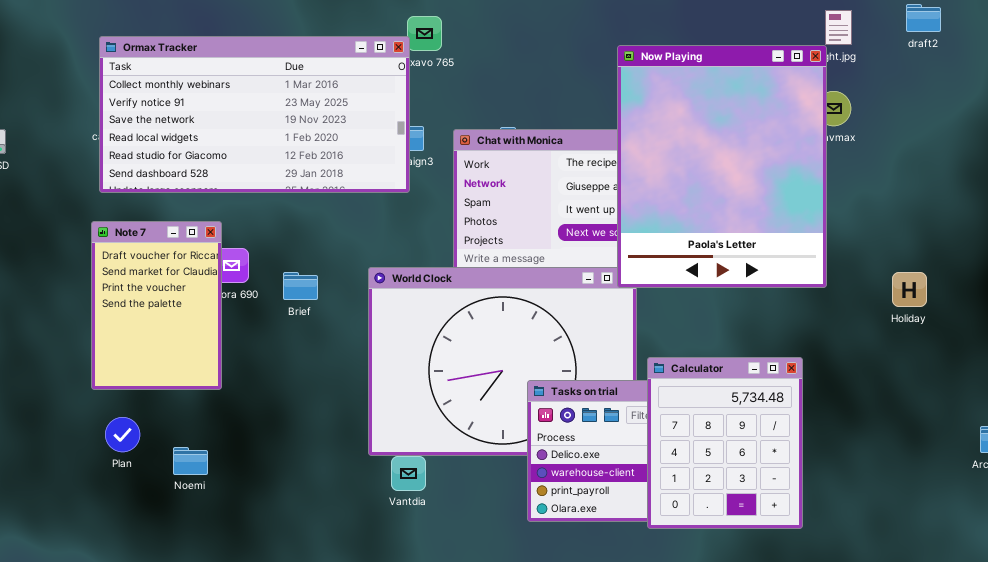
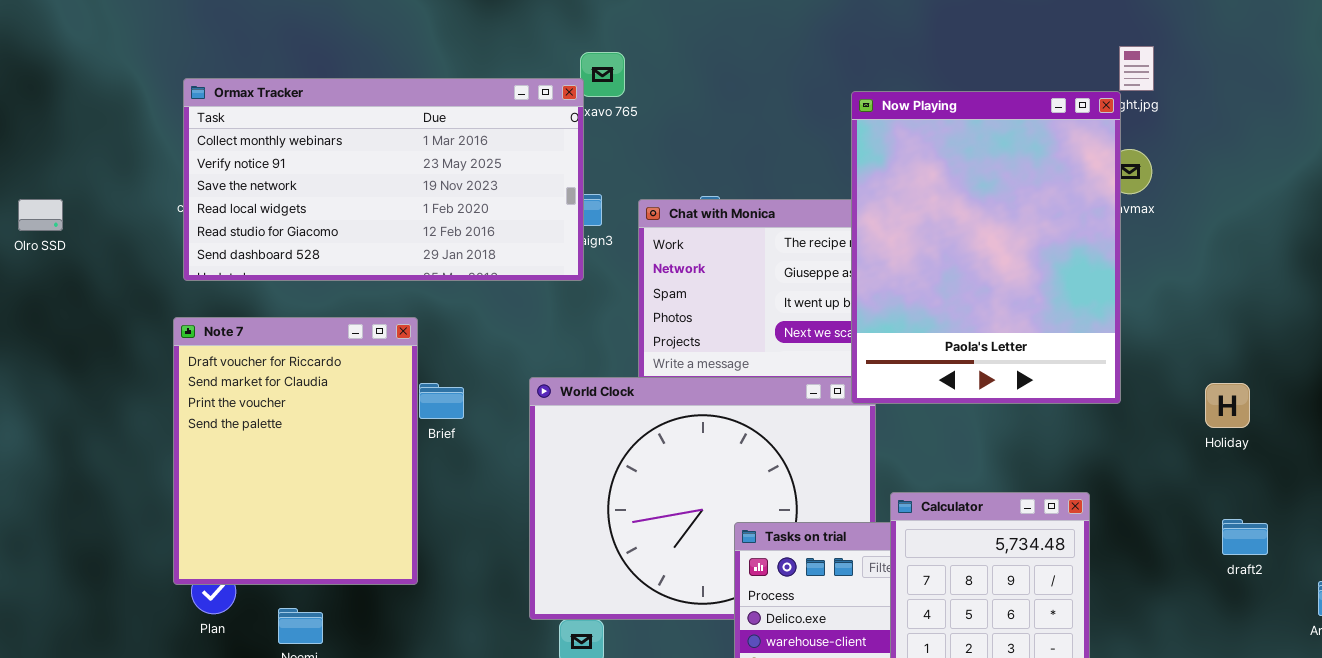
draft2: [906,4,941,32] -> [1222,519,1268,555], moved
Note 7: [91,221,222,390] -> [173,317,418,585], resized

